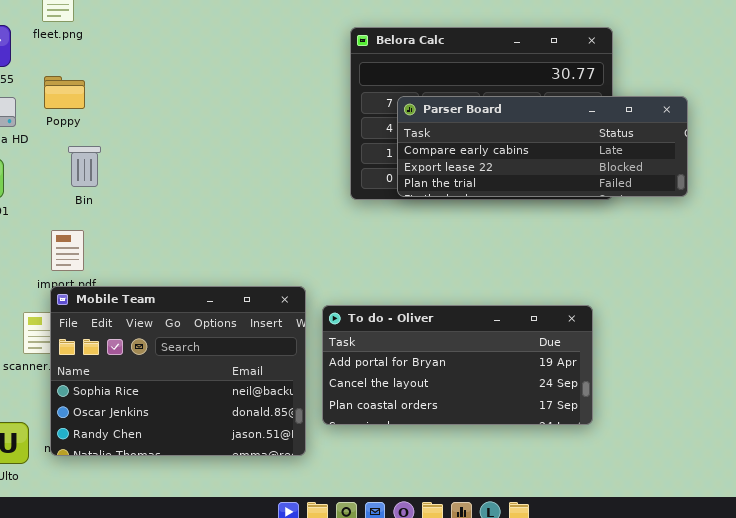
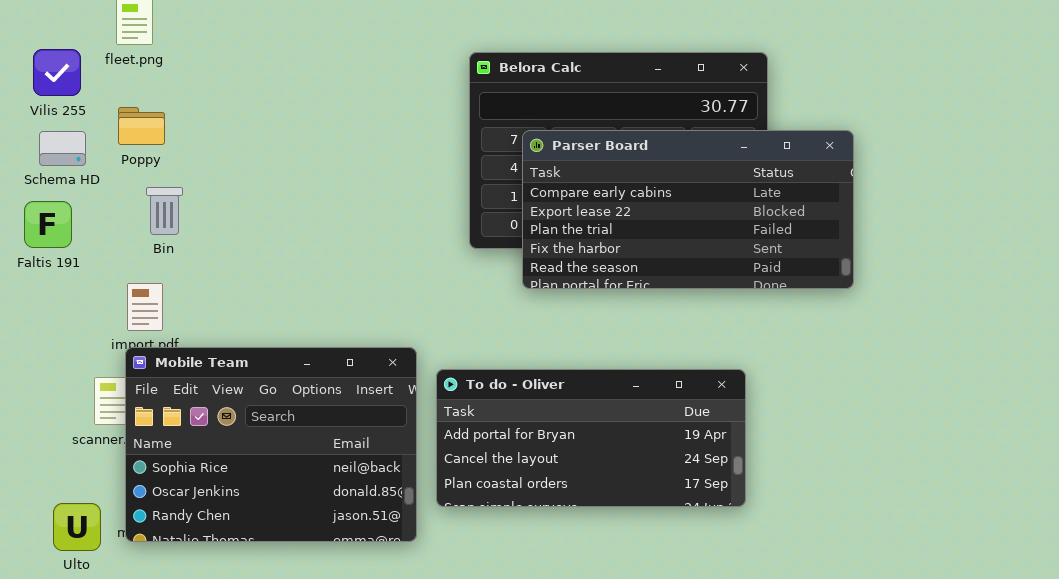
Parser Board: [397,96,688,197] -> [522,130,854,289], resized

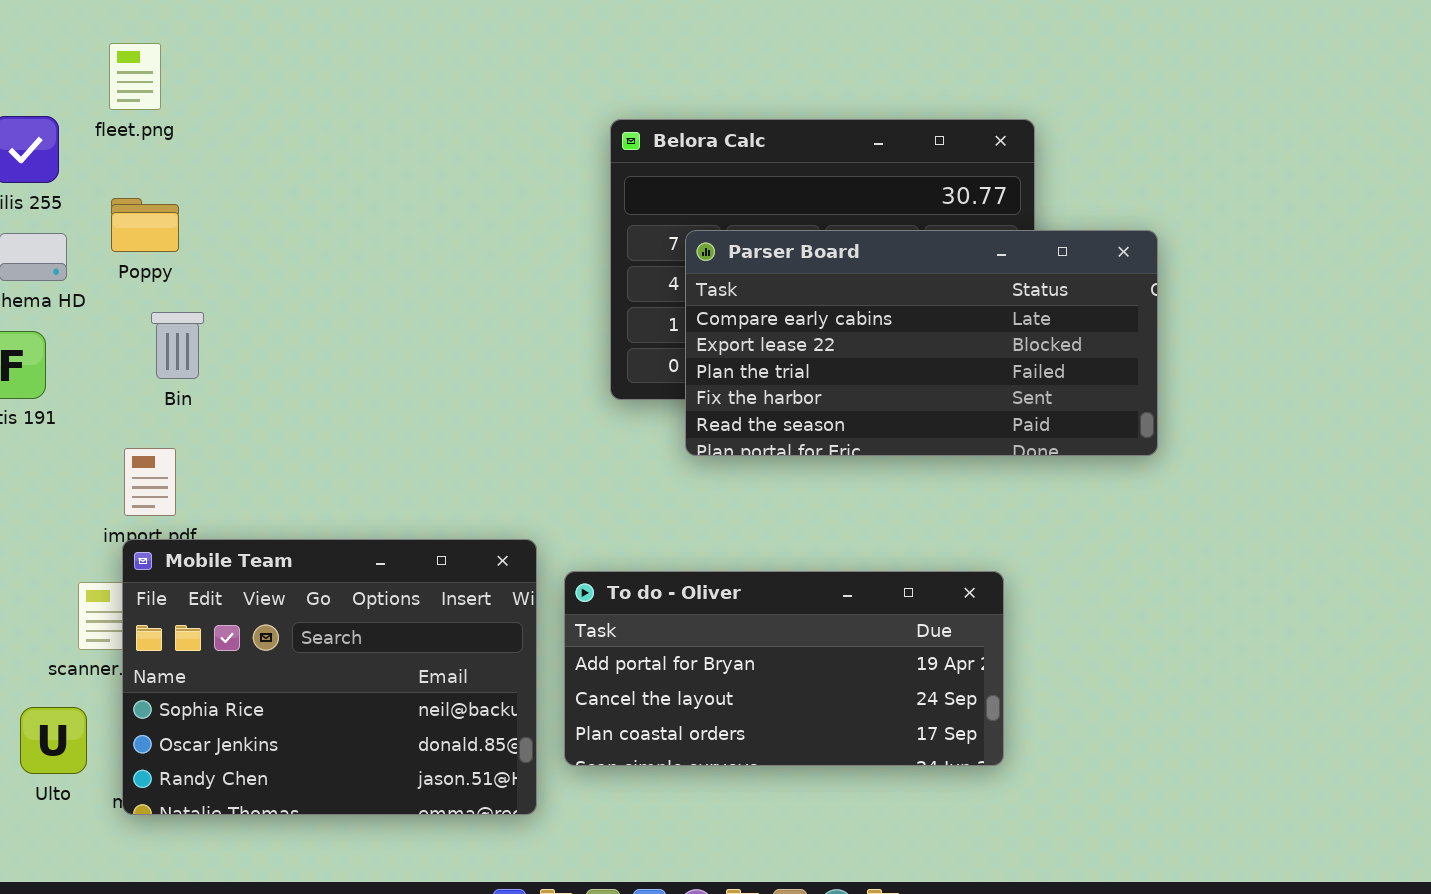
Ulto: [53,503,101,551] -> [20,707,87,774], moved

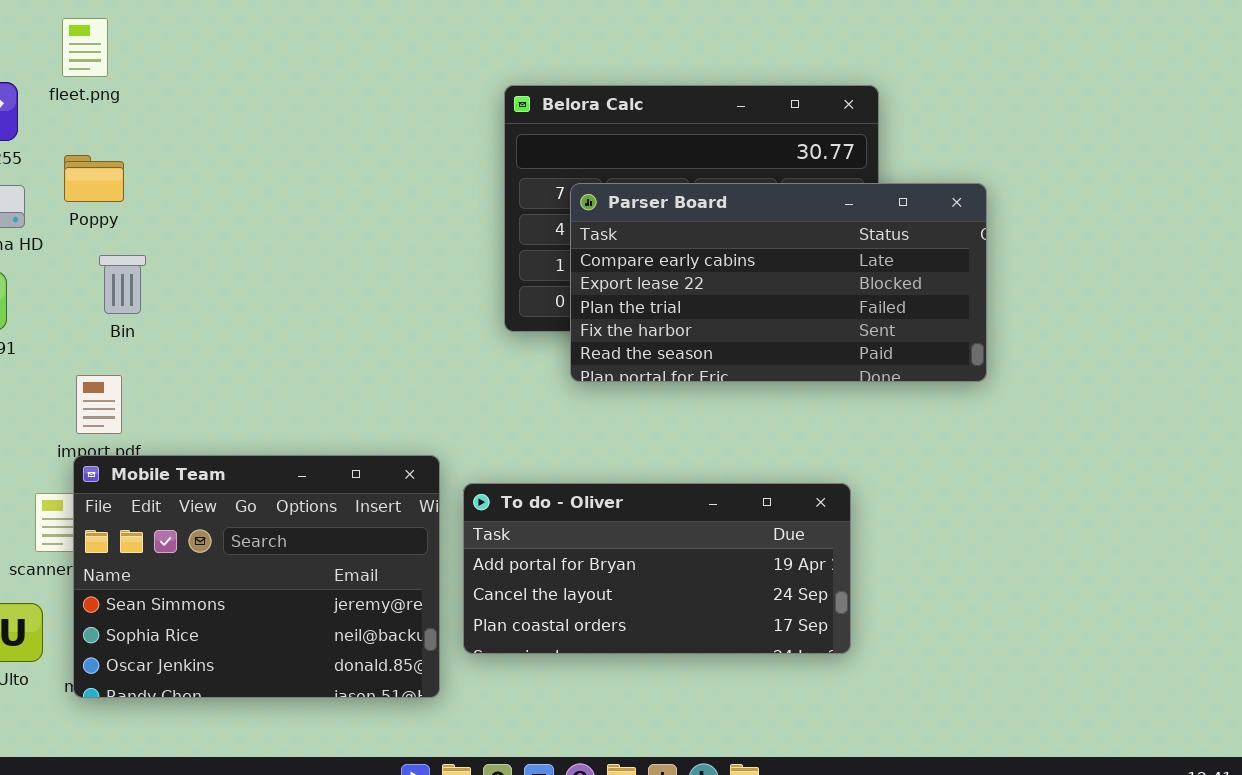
Mobile Team: [122,539,537,815] -> [73,455,440,698], scrolled up 1 row

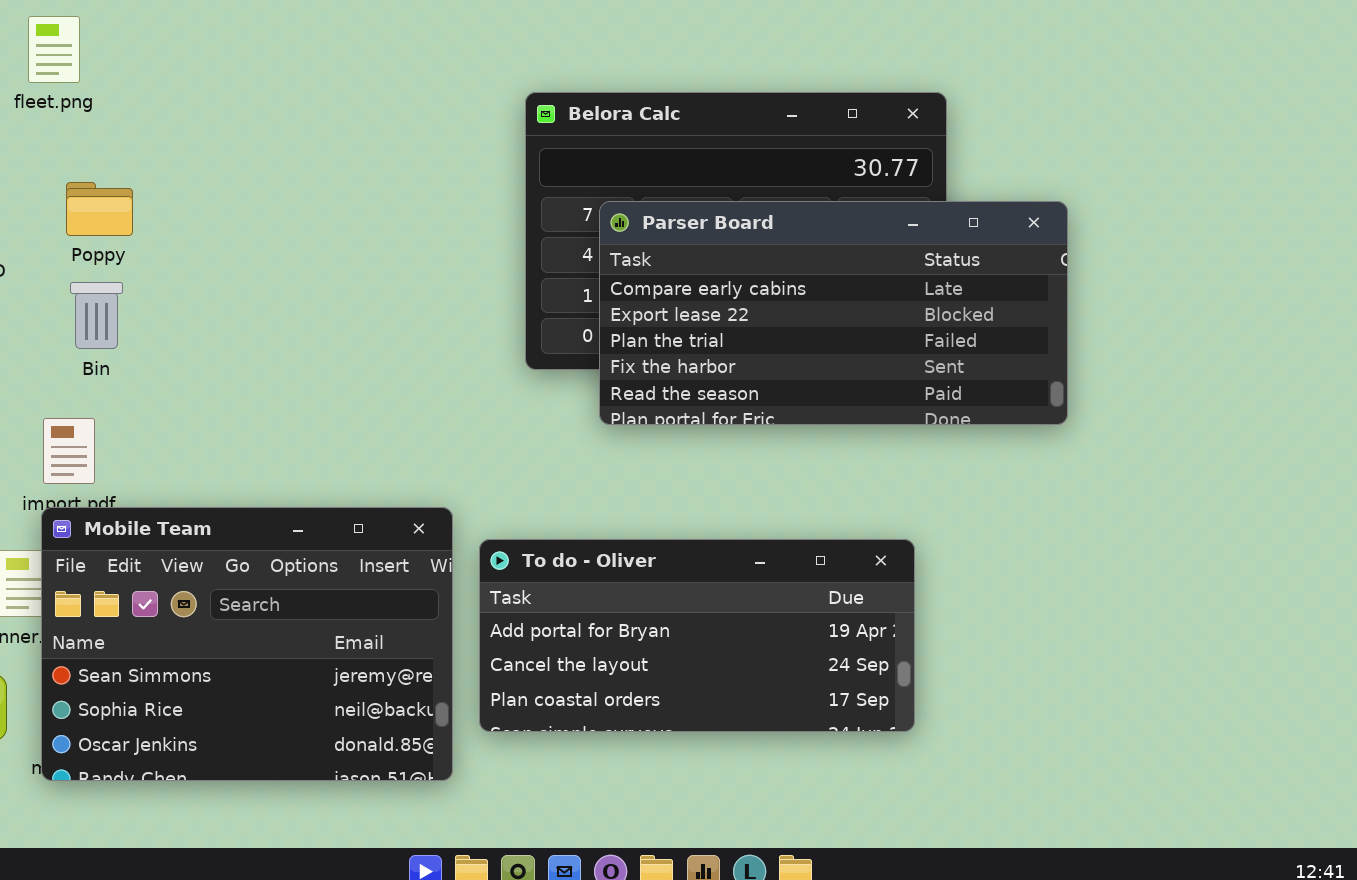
Poppy: [64,155,124,202] -> [66,182,133,236], moved

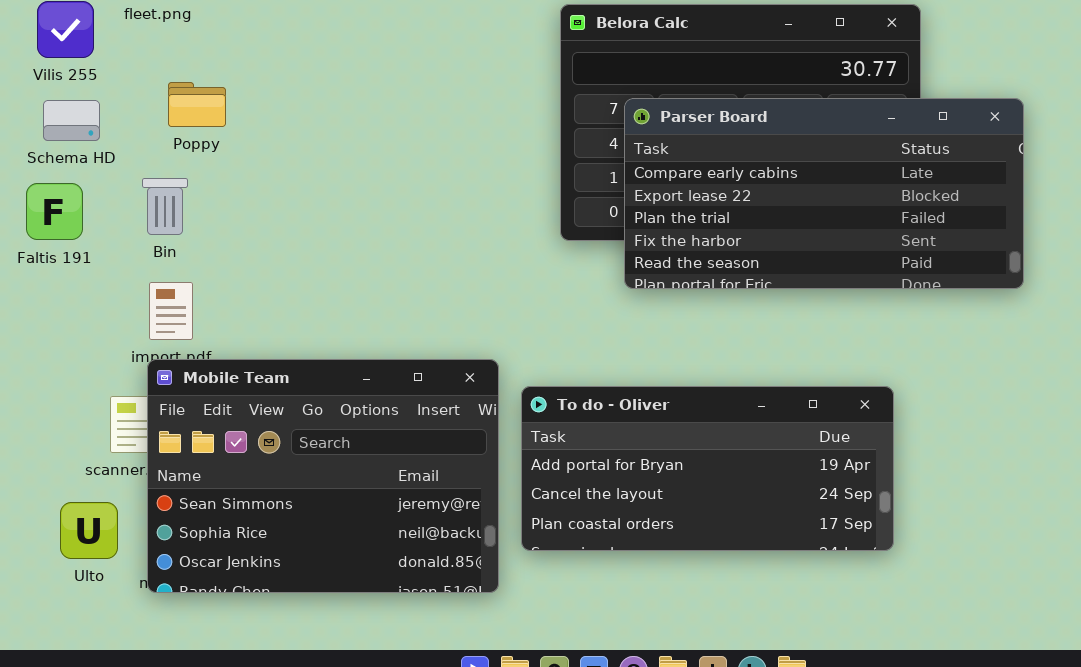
Bin: [70,282,123,349] -> [142,178,188,235], moved

